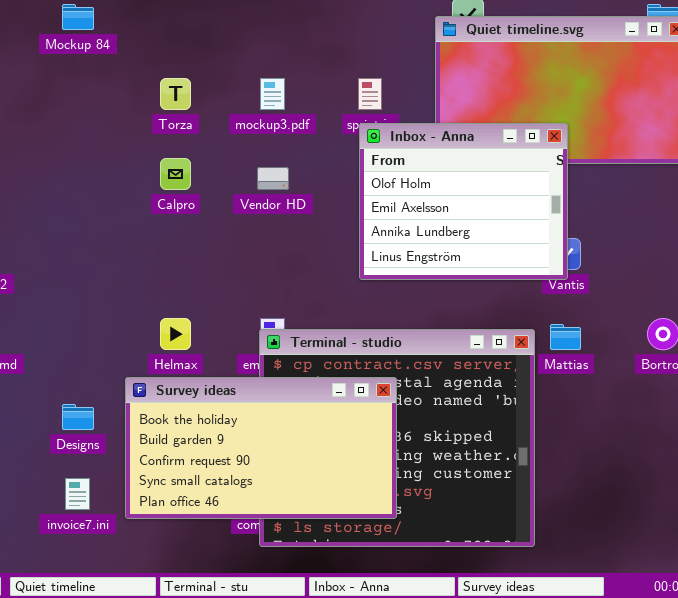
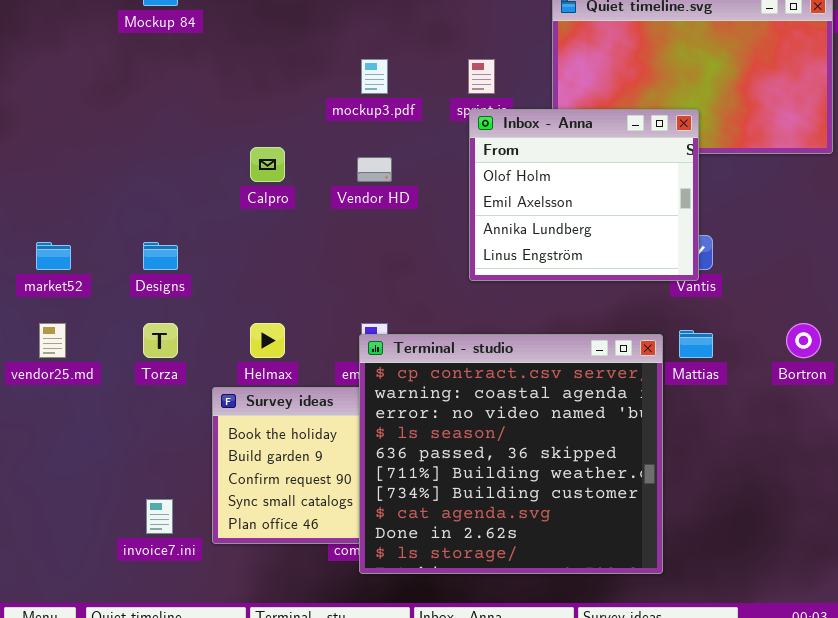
Torza: [160,78,191,110] -> [143,323,178,358], moved
Terminal - studio: [259,329,535,547] -> [359,334,663,574], raised
Designs: [62,404,94,430] -> [143,242,178,270], moved

